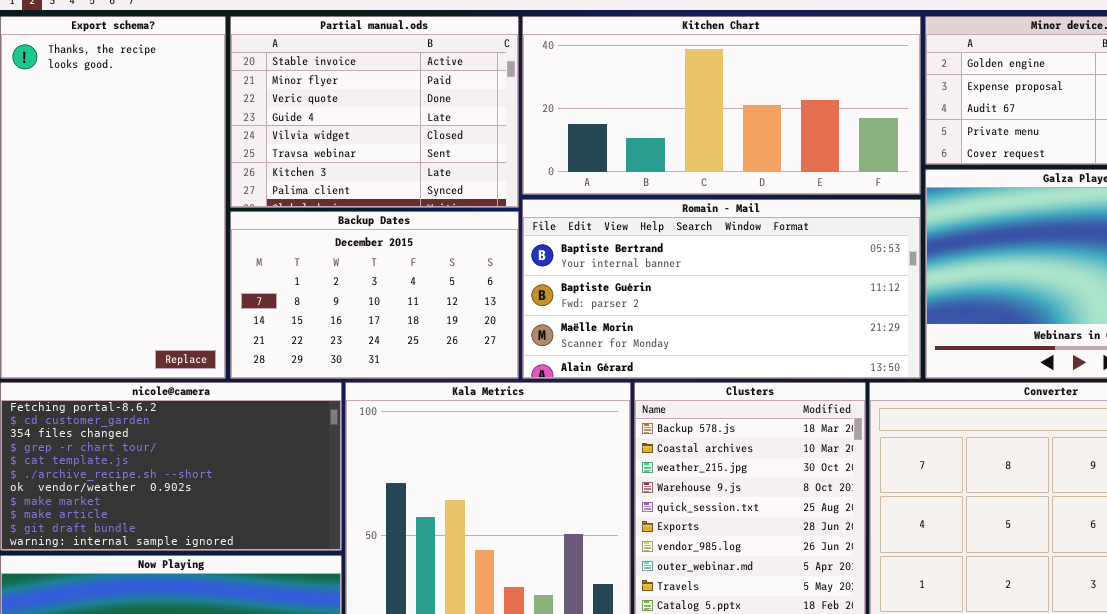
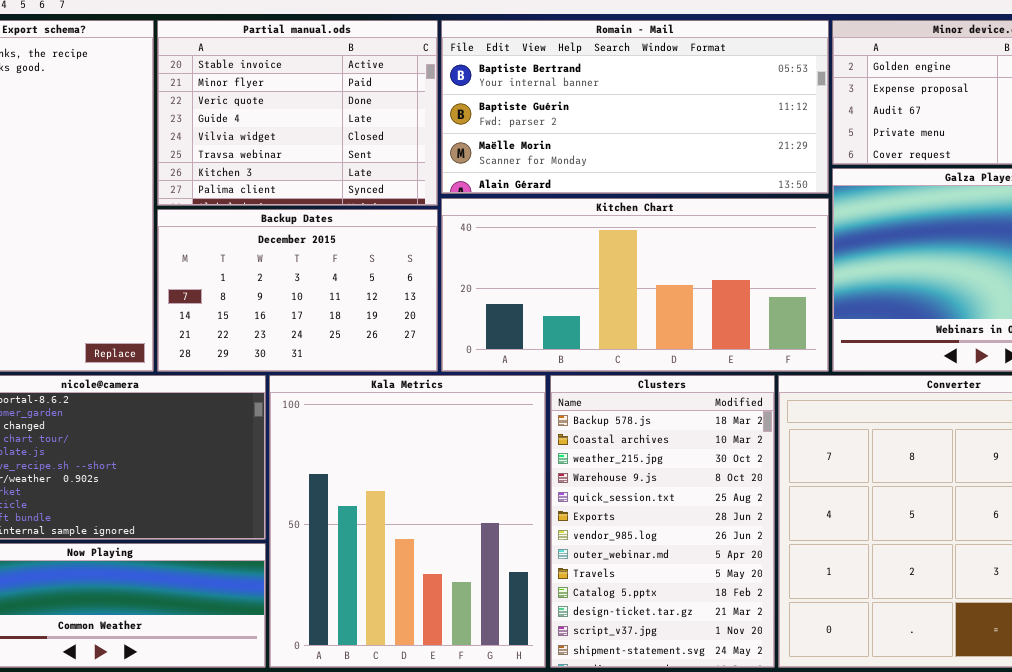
Kitchen Chart: [522,16,921,195] -> [441,198,829,372], moved
Romain - Mail: [522,199,921,379] -> [441,20,829,194], moved

